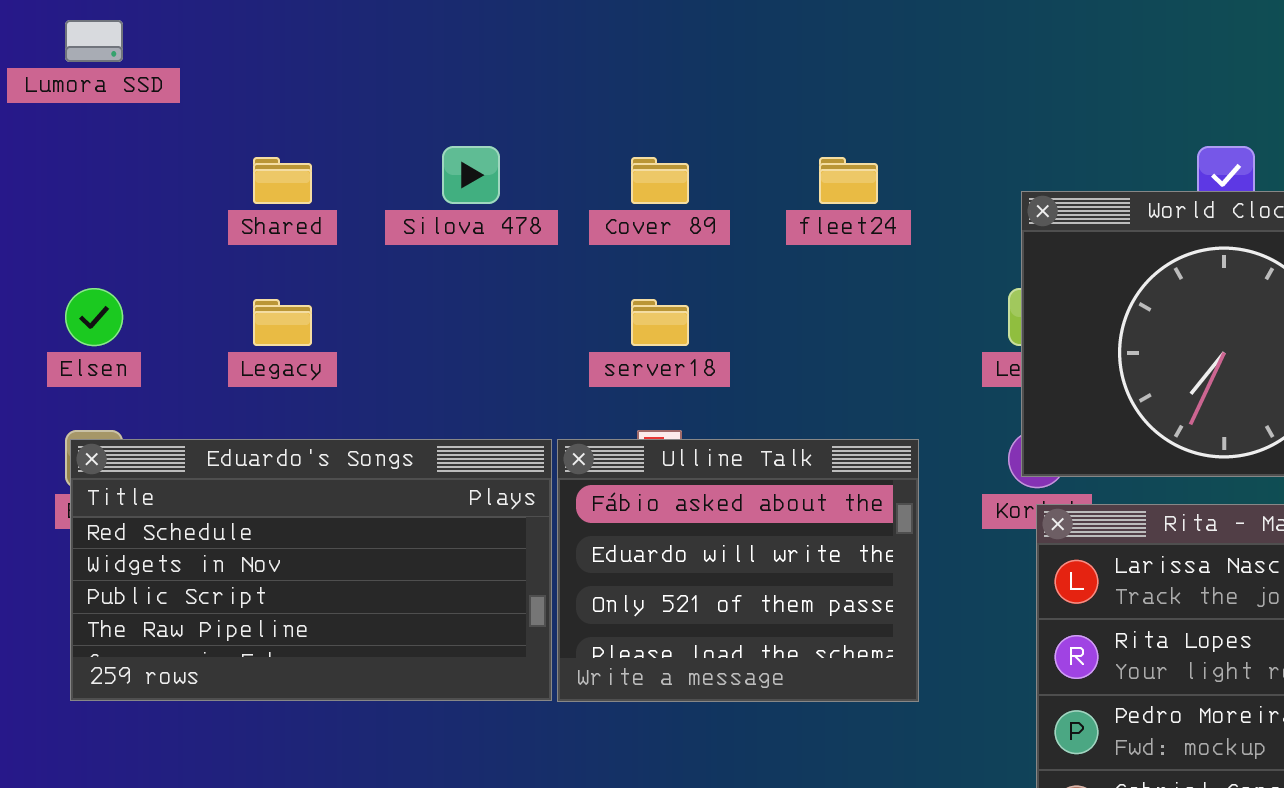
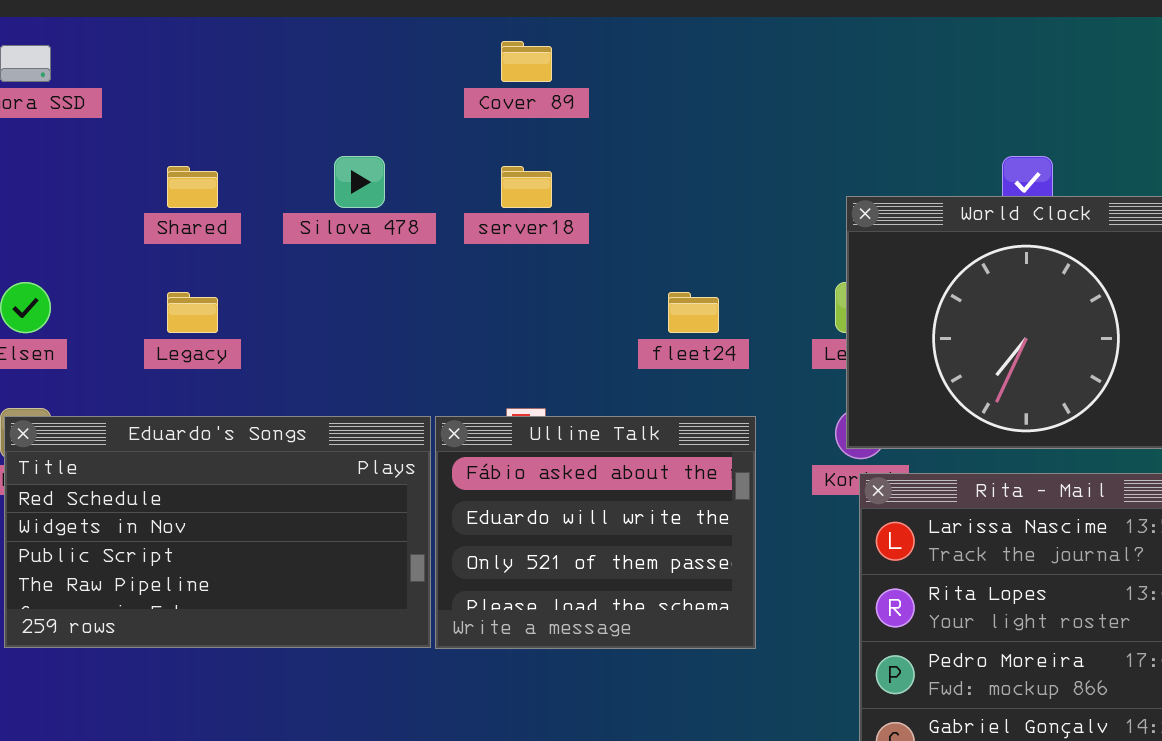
Cover 89: [631,157,689,204] -> [501,41,552,82], moved
fleet24: [819,157,878,204] -> [668,292,719,333], moved
server18: [631,299,689,346] -> [501,166,552,208], moved

